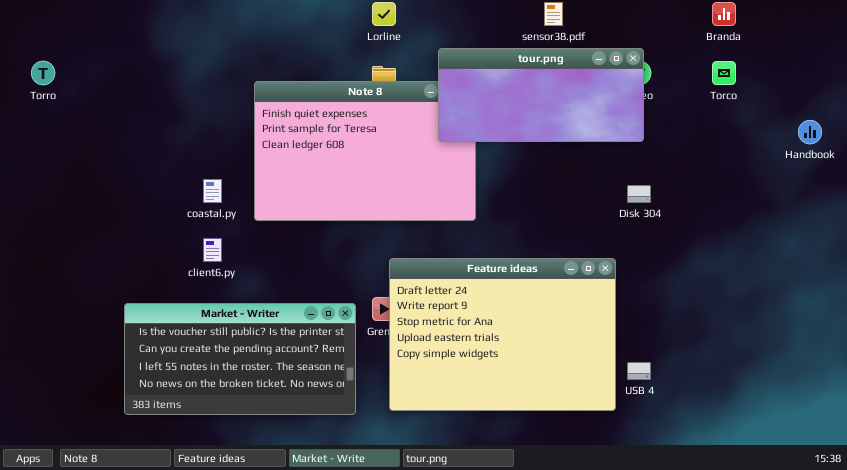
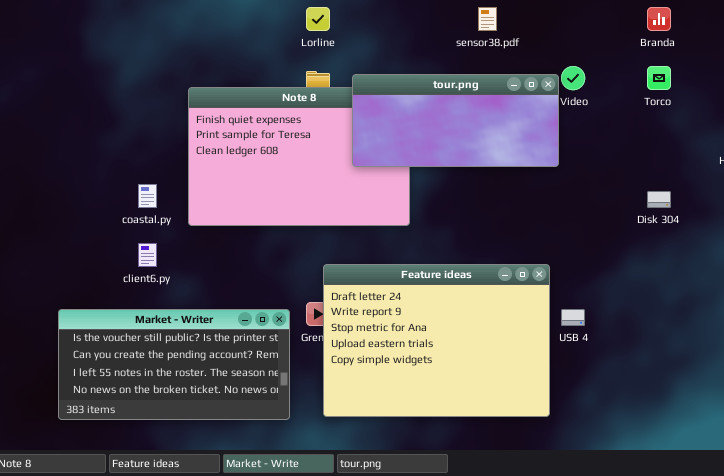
tour.png: [438,48,644,142] -> [352,74,559,167], moved
Disk 304: [627,185,651,203] -> [647,191,671,208], moved
USB 4: [627,362,651,380] -> [561,309,585,326], moved

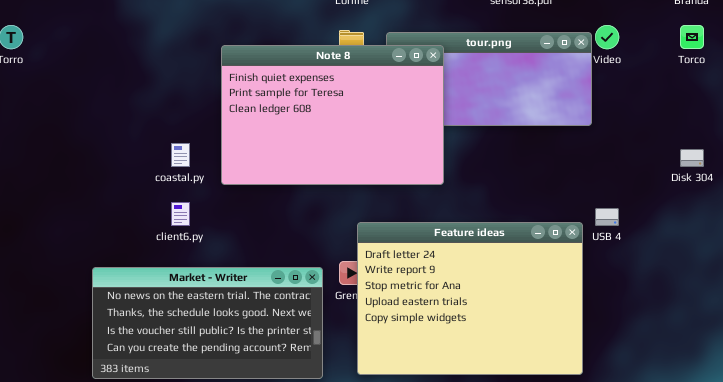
Note 8: [188,87,410,226] -> [221,45,444,185], raised
Market - Writer: [58,309,290,420] -> [92,267,323,379], scrolled up 2 rows
USB 4: [561,309,585,326] -> [595,208,619,226], moved

